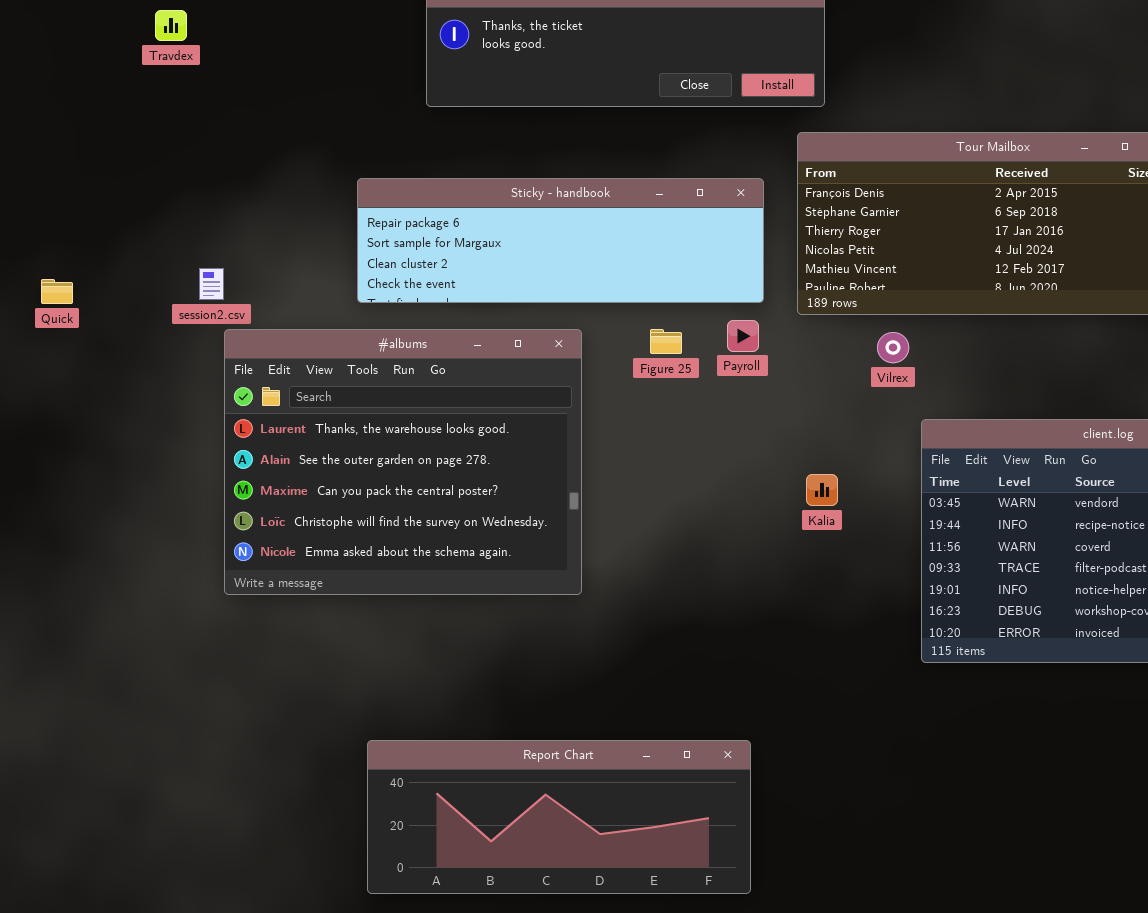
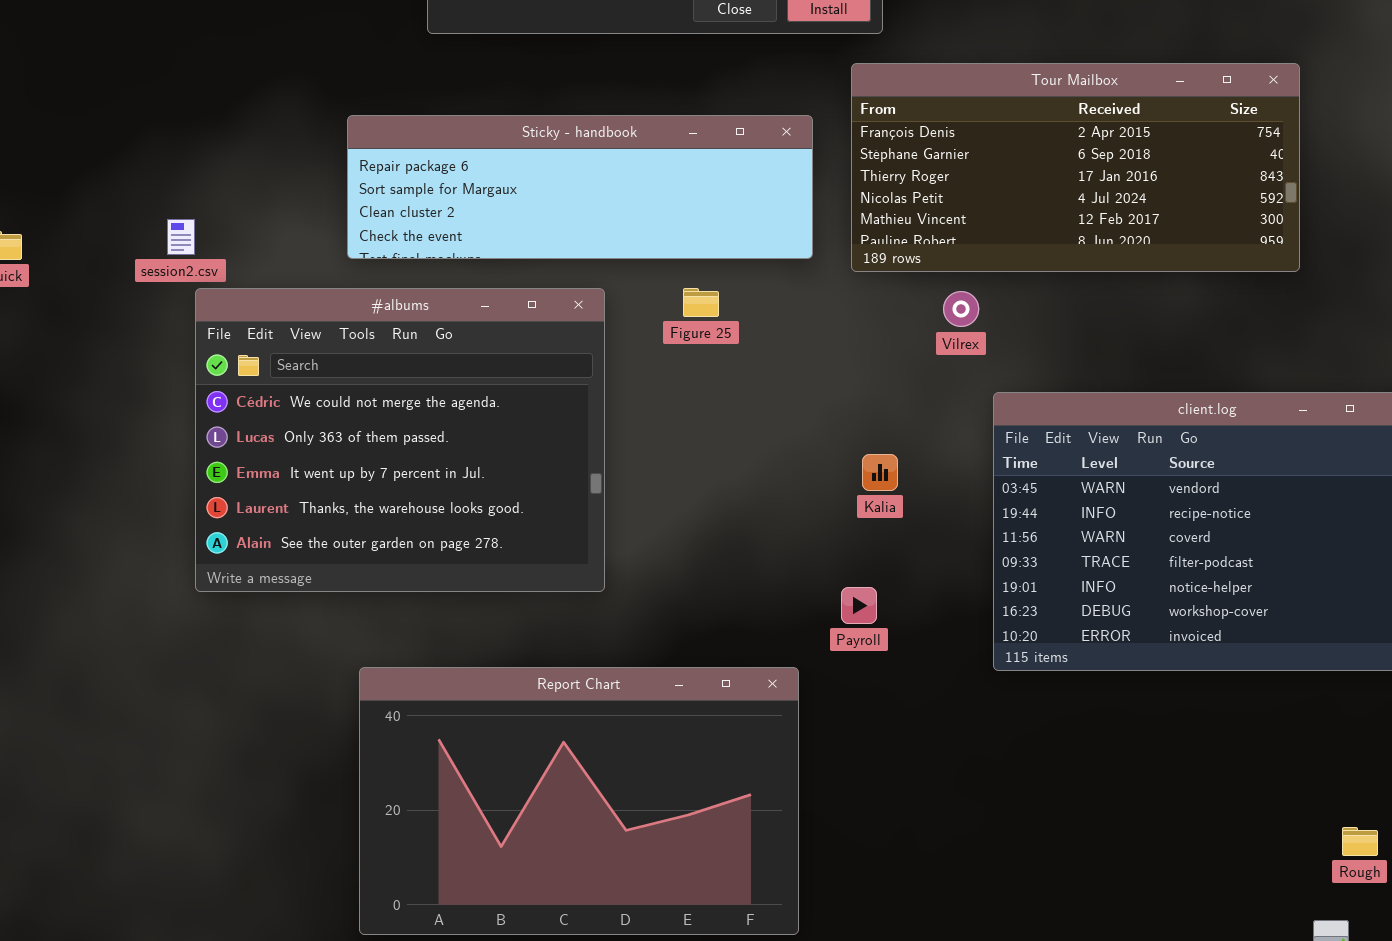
Payroll: [727,320,759,352] -> [841,587,877,624], moved
#albums: [224,329,582,595] -> [195,288,605,592], scrolled up 3 rows
Report Chart: [367,740,751,894] -> [359,667,799,935], resized

